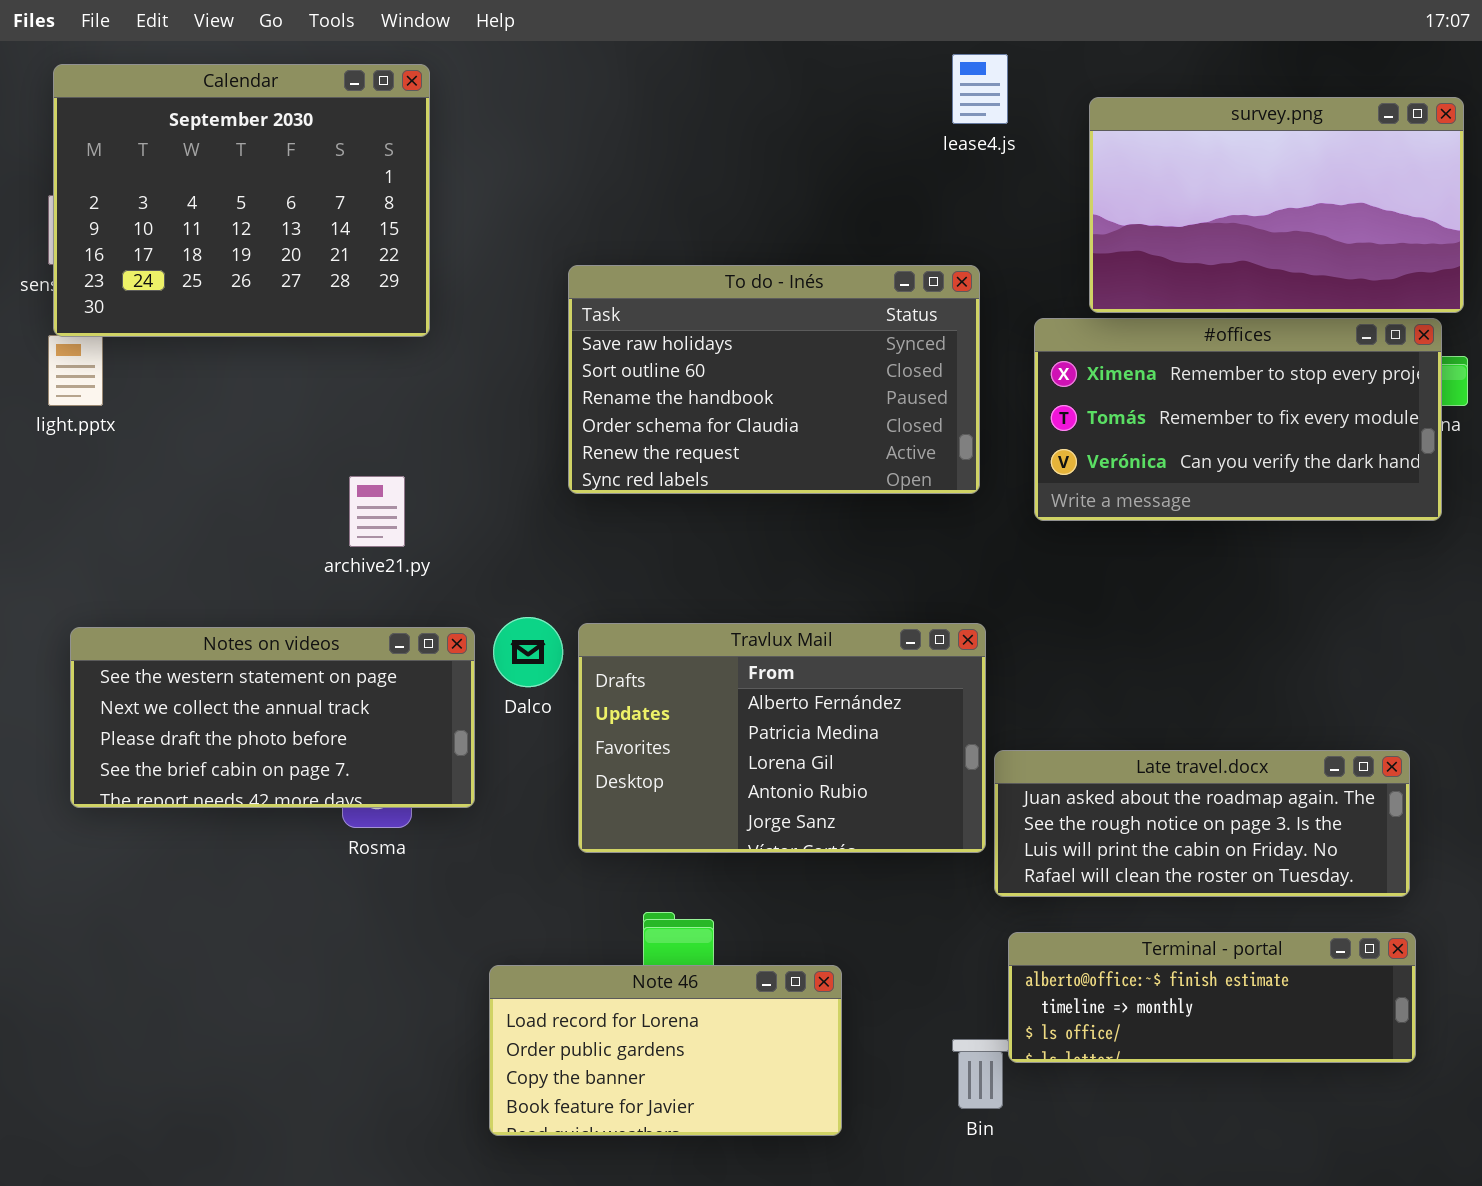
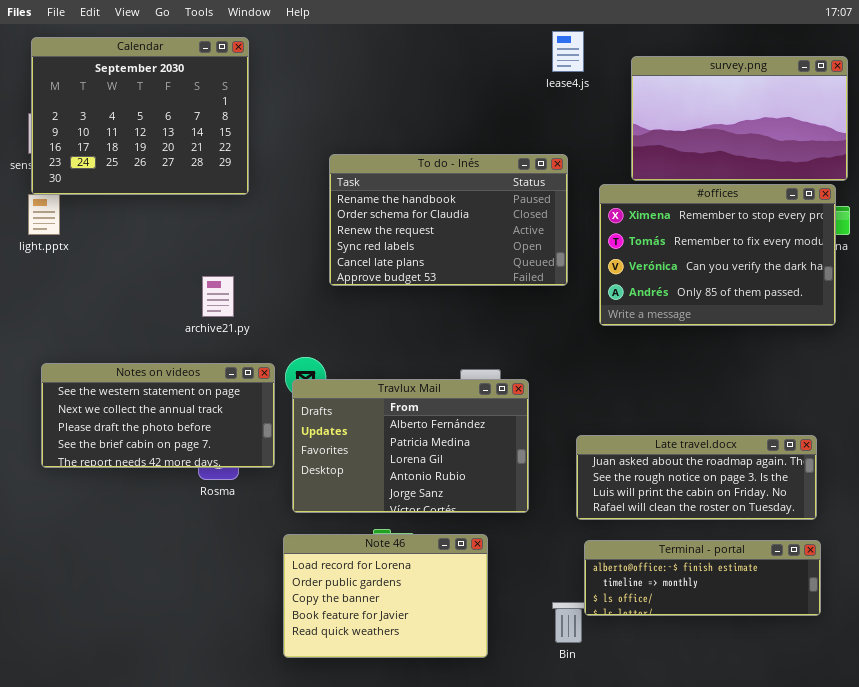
To do - Inés: [568,265,980,494] -> [329,154,568,286], scrolled down 2 rows
#offices: [1034,318,1442,521] -> [599,184,836,326], resized
Travlux Mail: [578,623,986,853] -> [292,379,529,513], moved
Note 46: [489,965,842,1136] -> [283,534,488,658], resized

